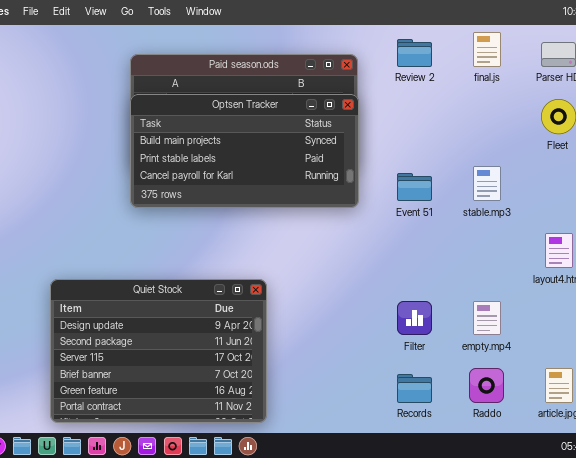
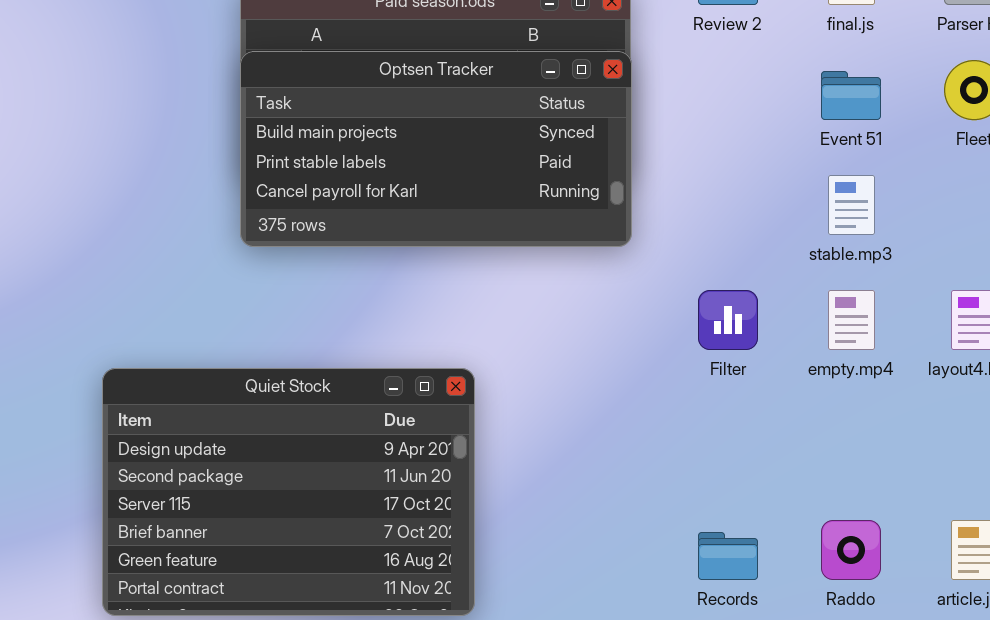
Event 51: [397,173,432,201] -> [821,71,881,120], moved
Filter: [397,301,432,335] -> [698,290,758,350], moved
empty.mp4: [473,301,501,335] -> [828,290,875,350], moved

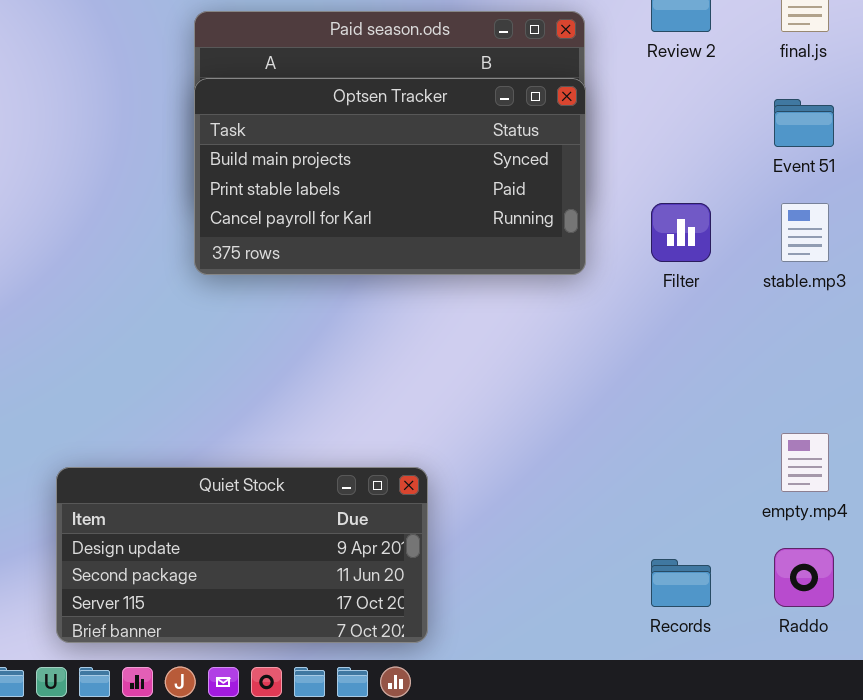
Filter: [698,290,758,350] -> [651,203,711,262], moved
empty.mp4: [828,290,875,350] -> [781,433,829,492], moved
Quiet Stock: [102,368,475,616] -> [56,467,428,643], resized

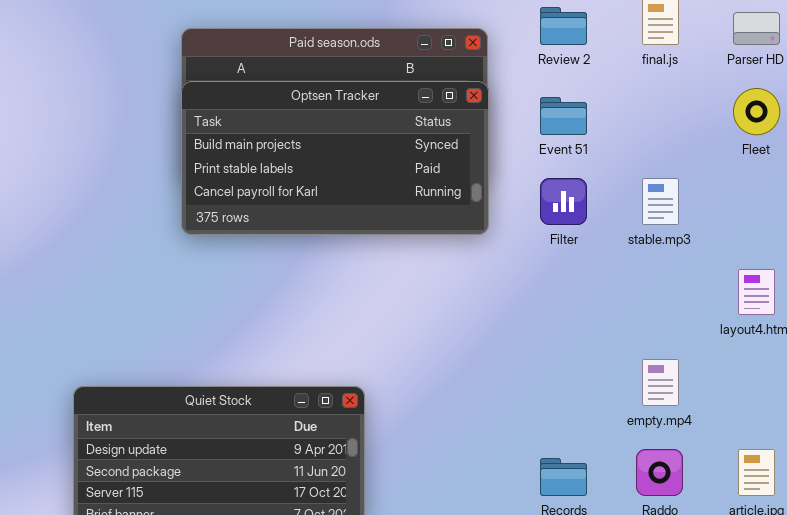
Event 51: [774,99,834,147] -> [540,97,587,135], moved

